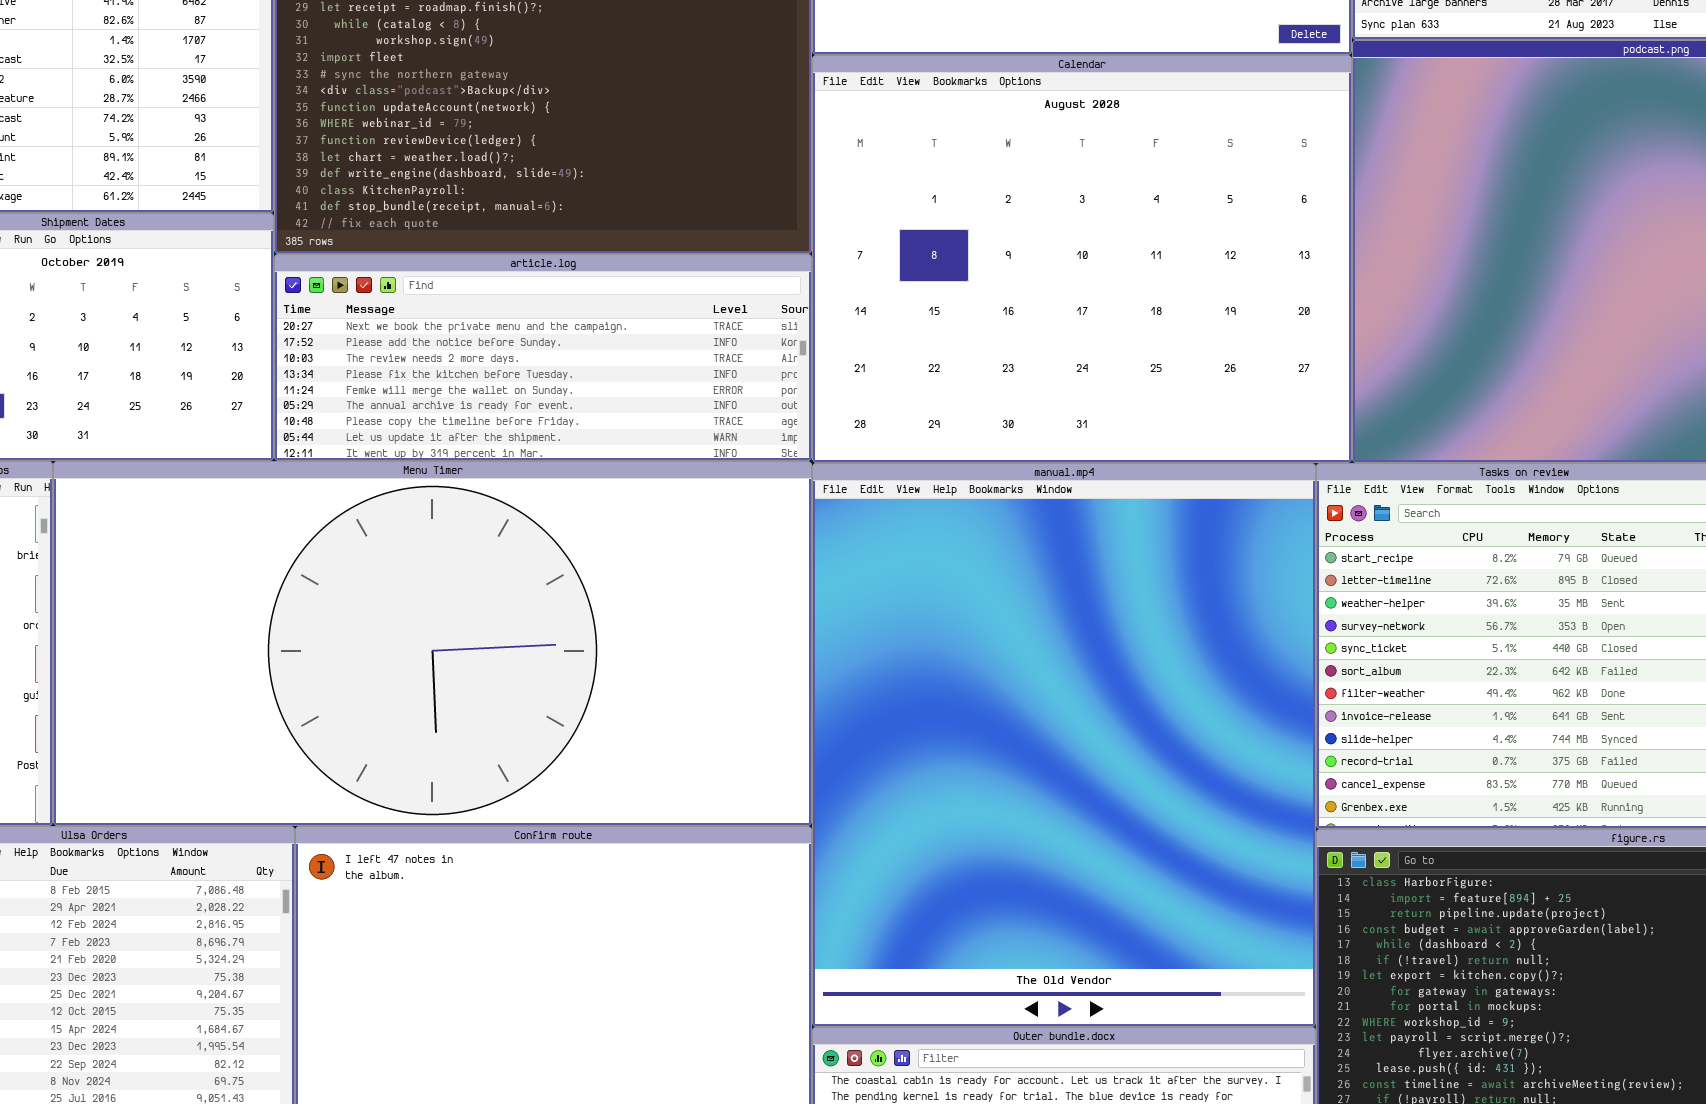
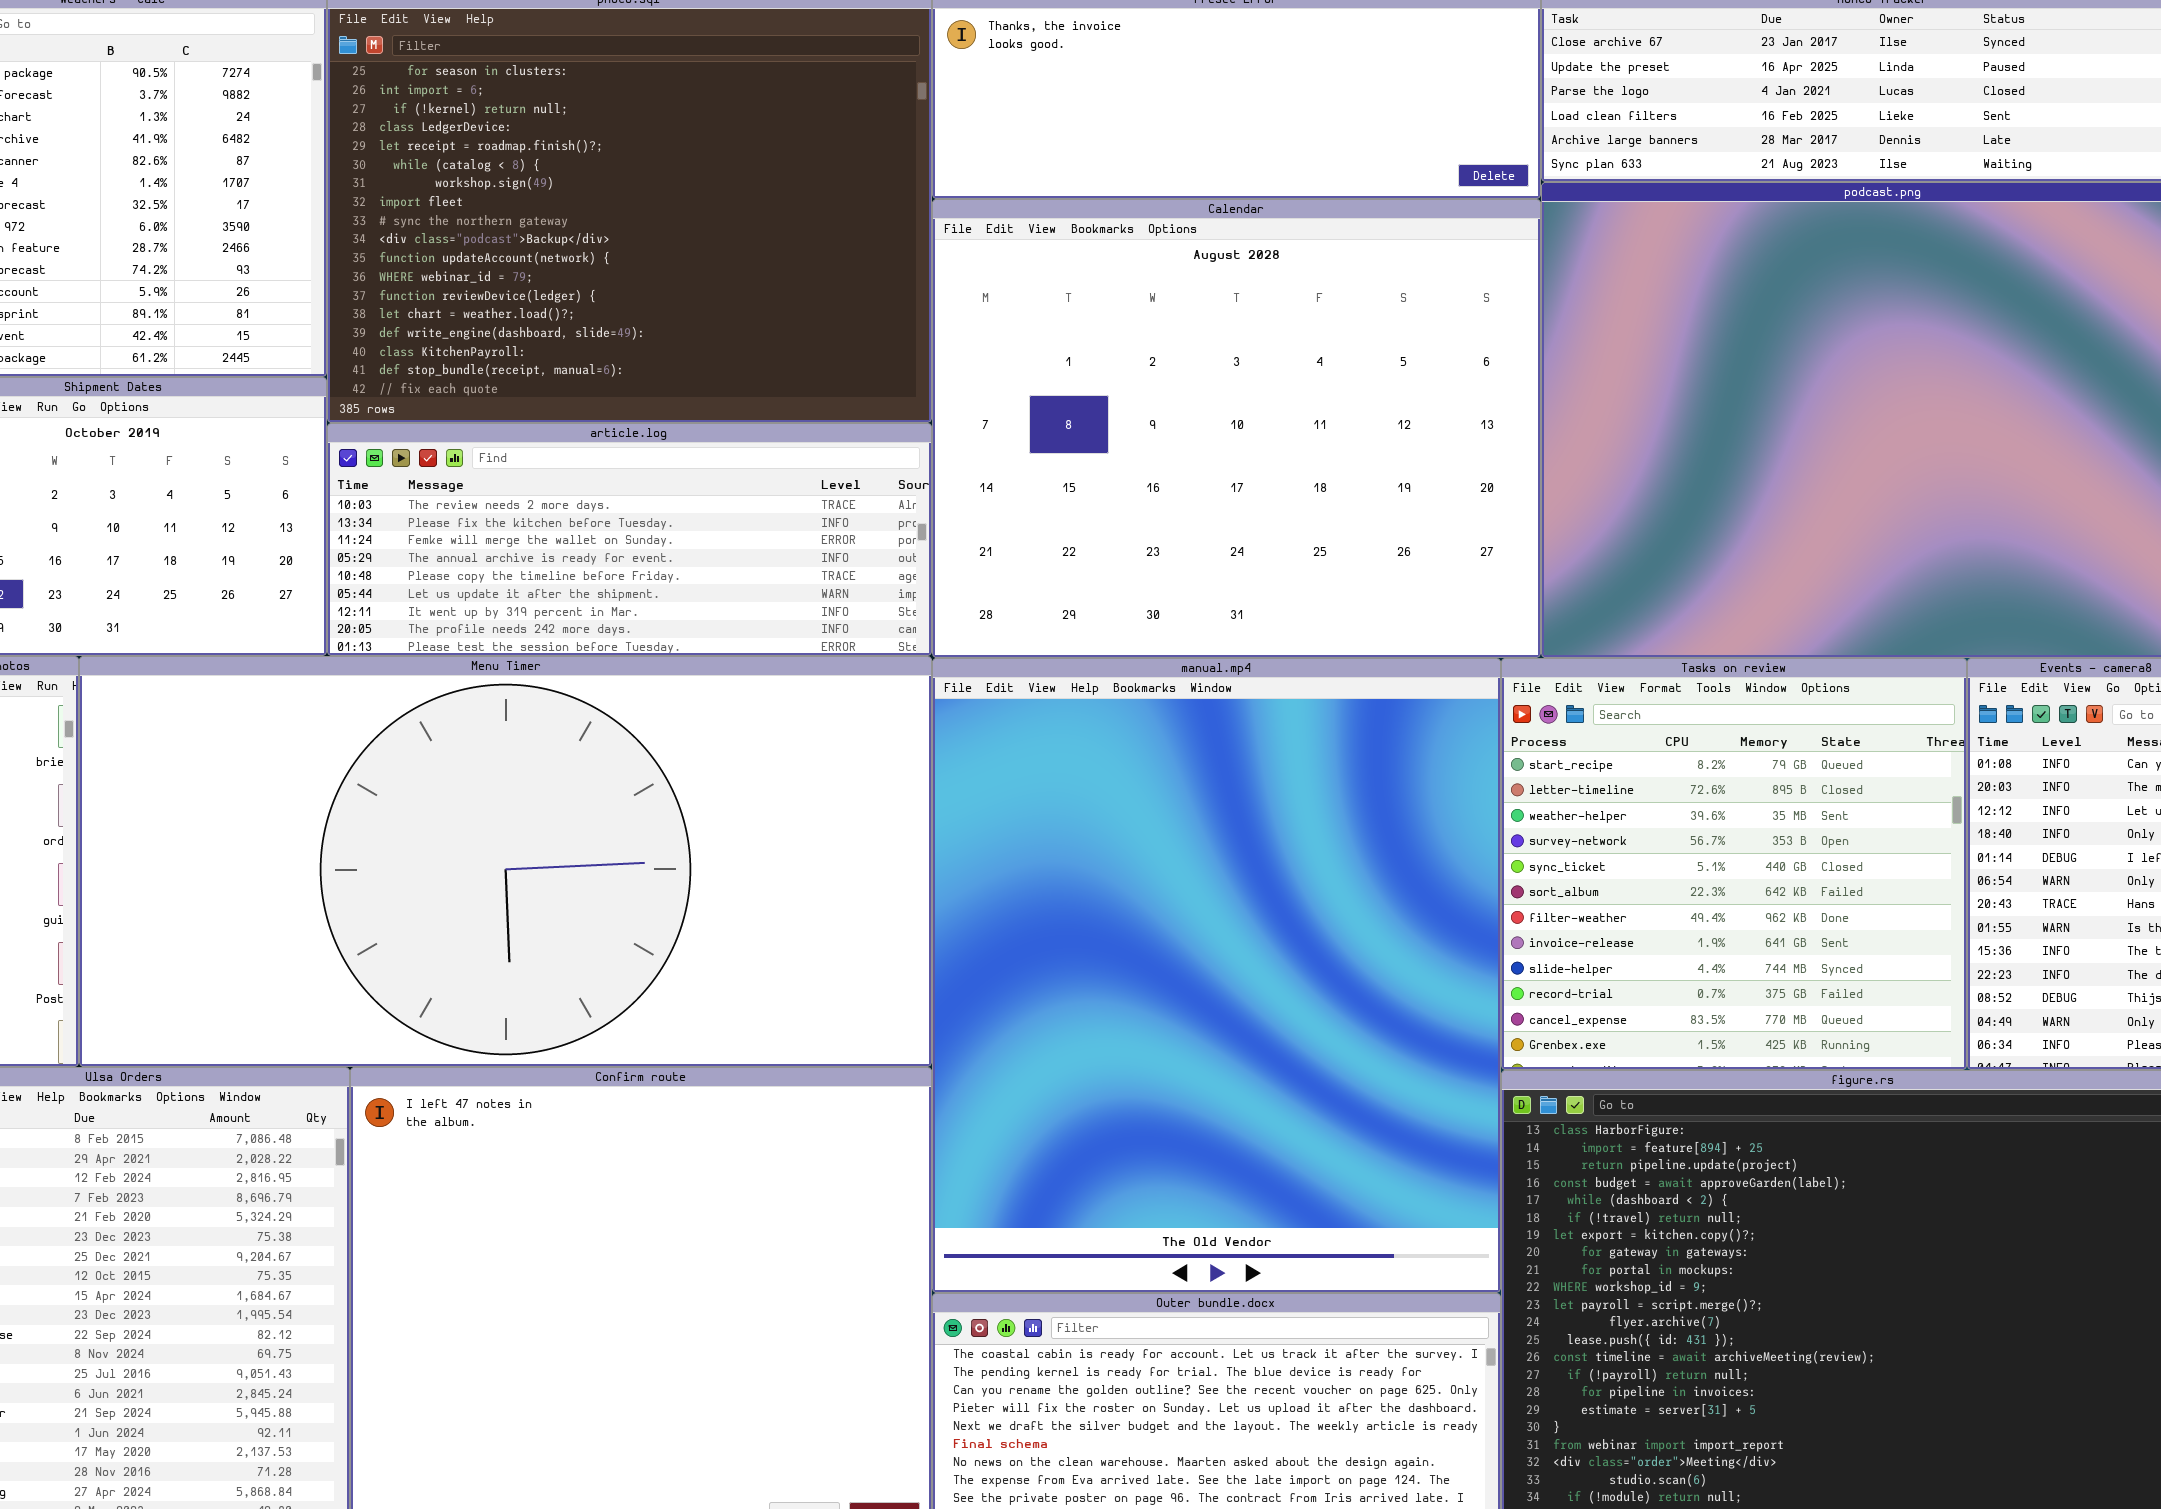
article.log: [274,254,812,461] -> [327,423,932,656], scrolled down 2 rows

